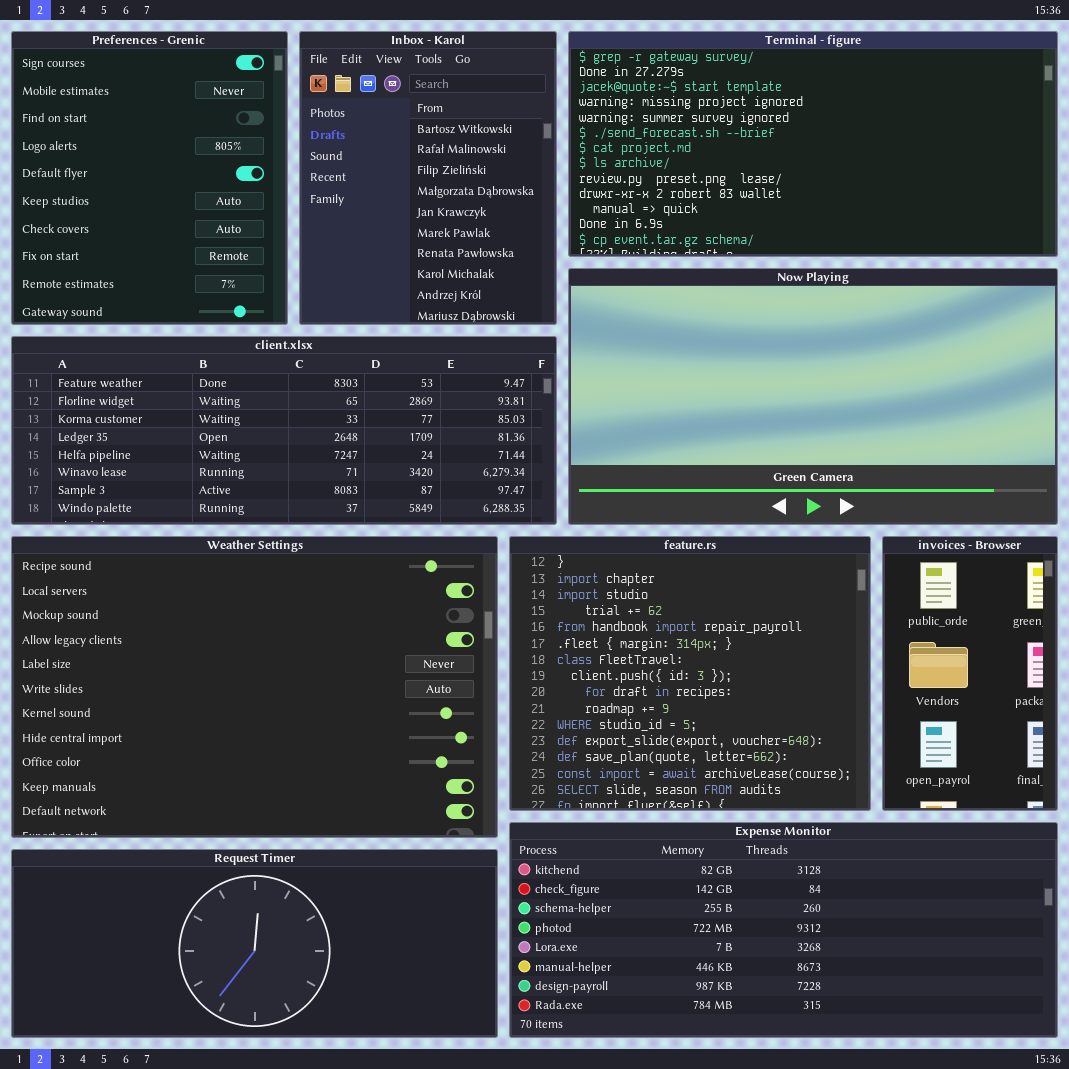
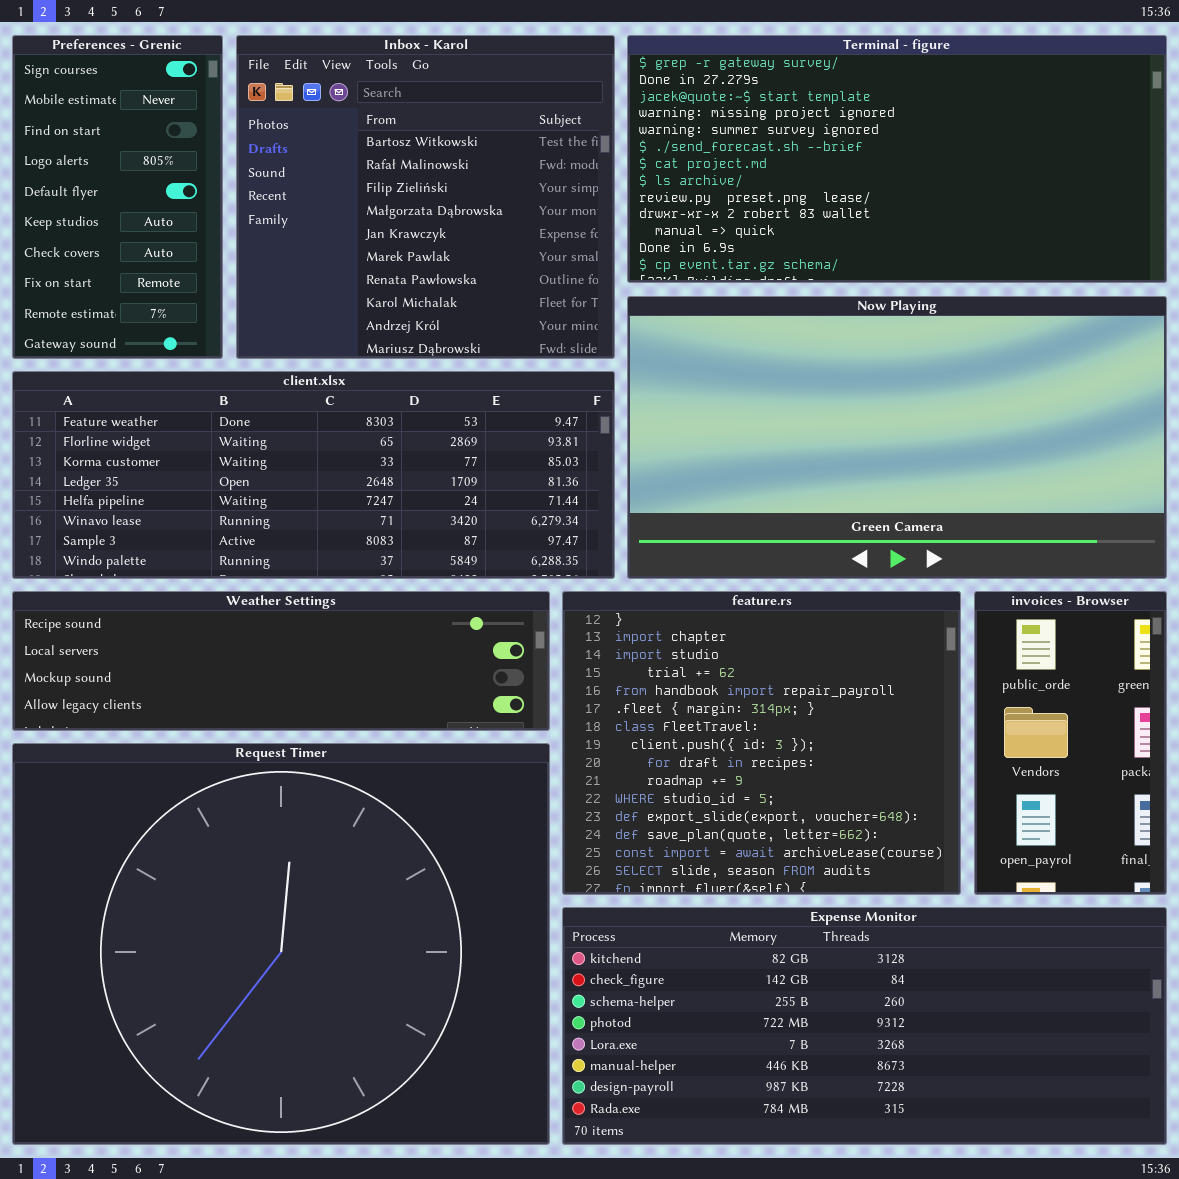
Preferences - Grenic: [11,31,288,325] -> [12,35,223,359], resized
Inbox - Karol: [299,31,557,325] -> [236,35,615,359], resized
Weather Settings: [11,536,498,838] -> [12,591,550,731], resized
Request Timer: [11,849,498,1038] -> [12,743,550,1145], resized

